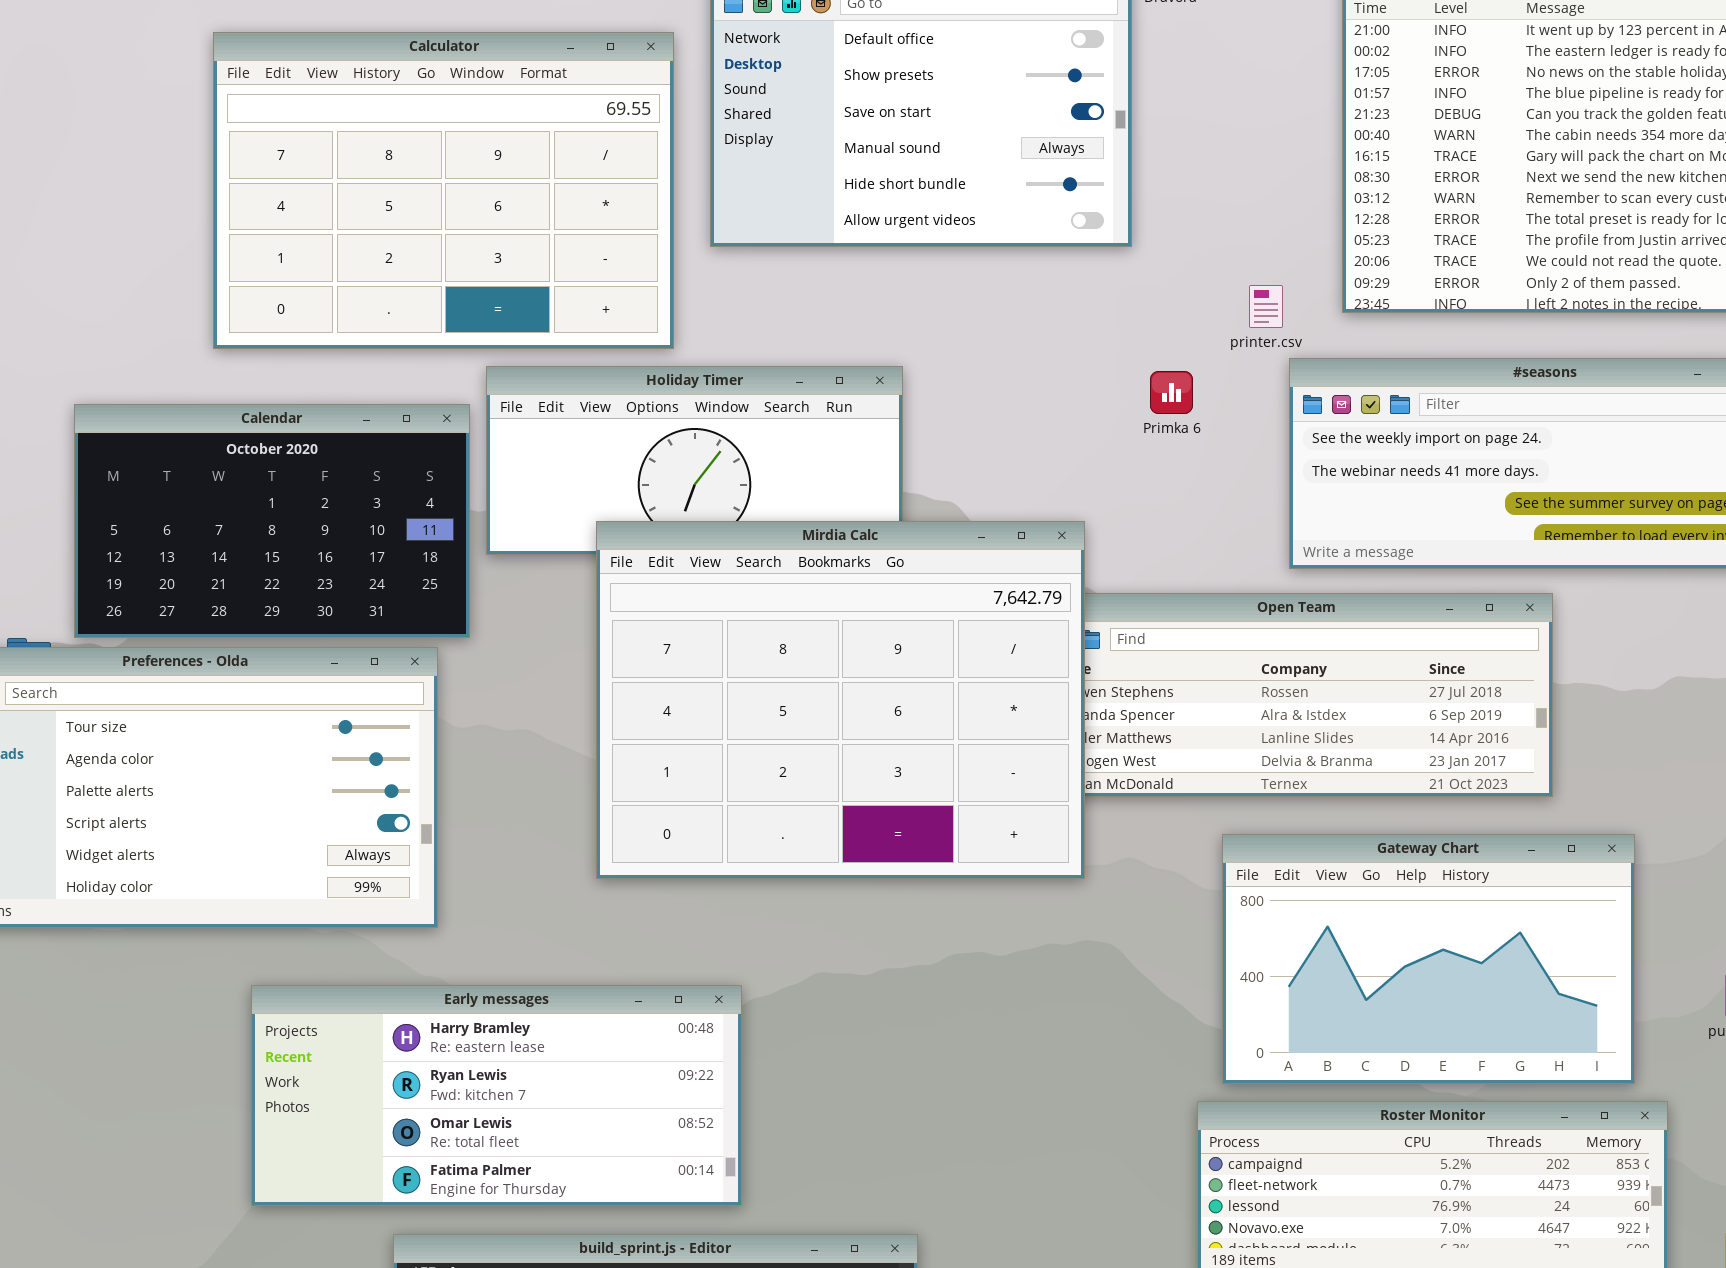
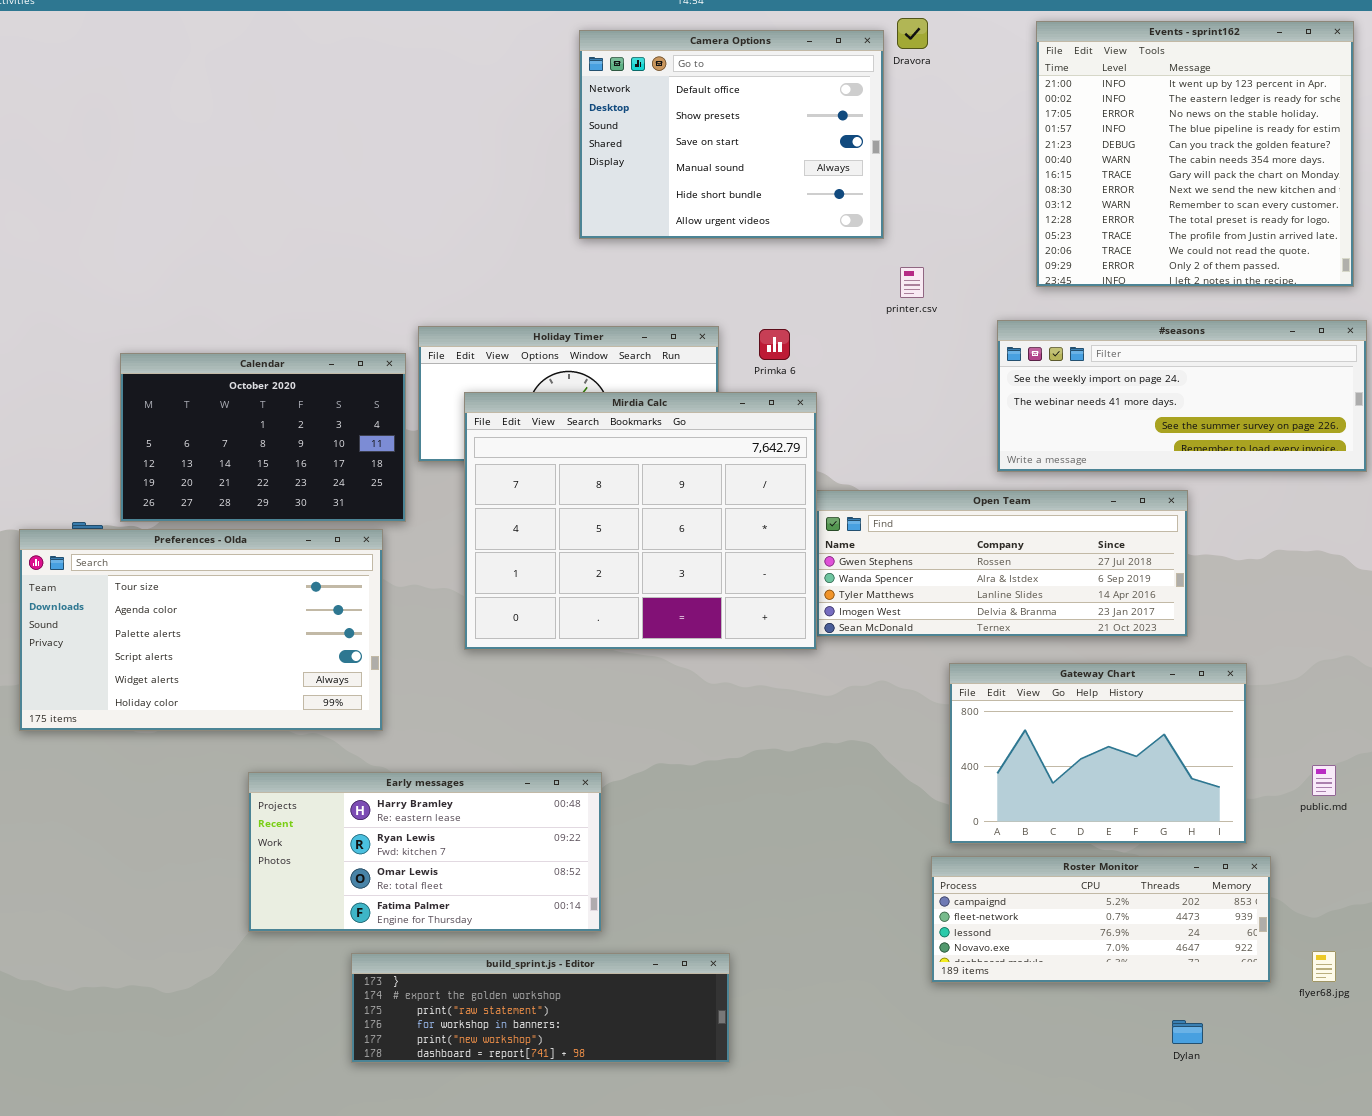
Calculator: [213,32,674,349] -> none, closed
printer.csv: [1249,285,1283,328] -> [900,267,924,298], moved
Primka 6: [1150,371,1193,414] -> [759,329,790,360], moved
Mirdia Calc: [596,521,1085,879] -> [464,392,817,650], moved

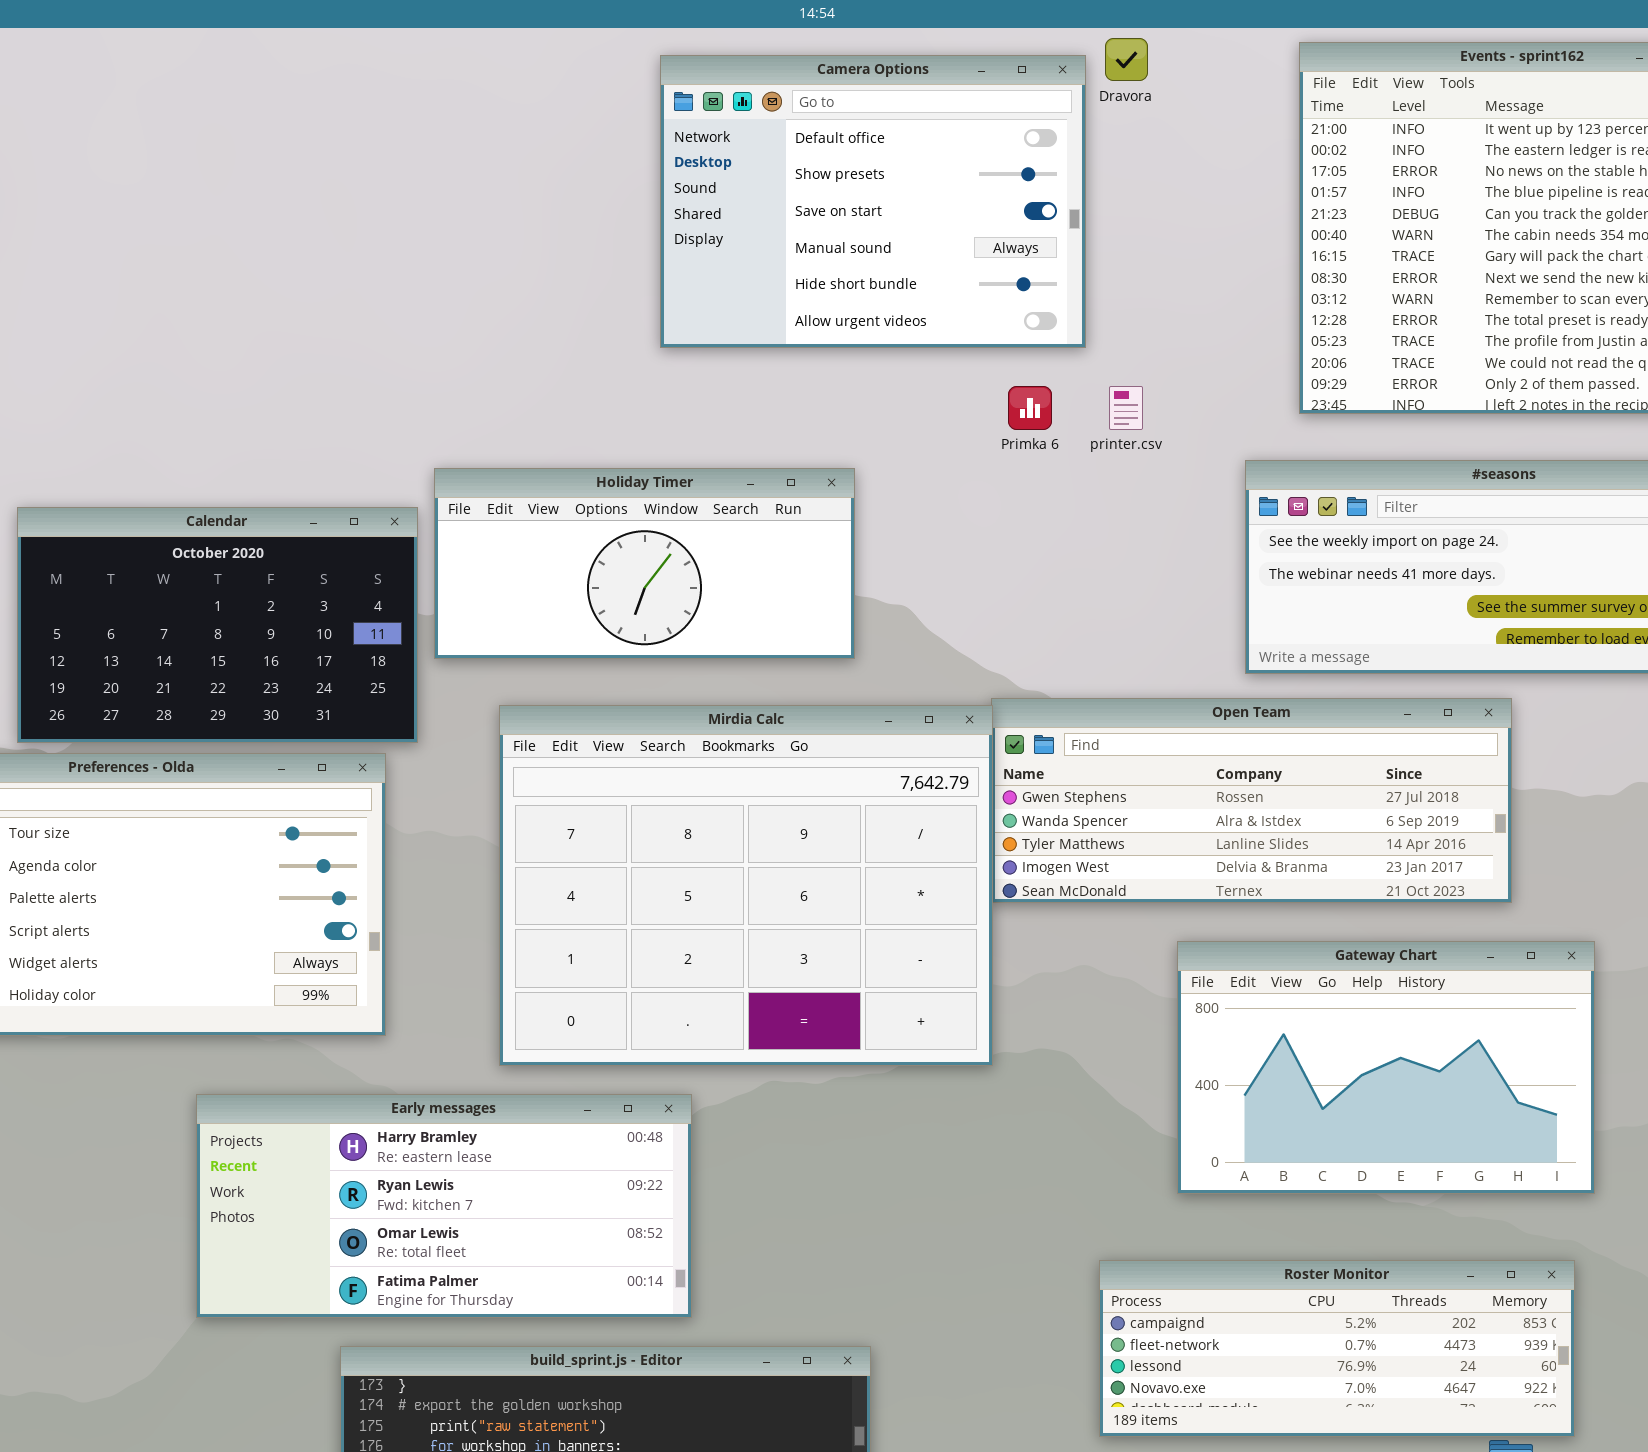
Primka 6: [759,329,790,360] -> [1008,386,1052,430], moved
Mirdia Calc: [464,392,817,650] -> [499,705,993,1066], moved
Roster Monitor: [931,856,1271,983] -> [1099,1260,1575,1437], moved

